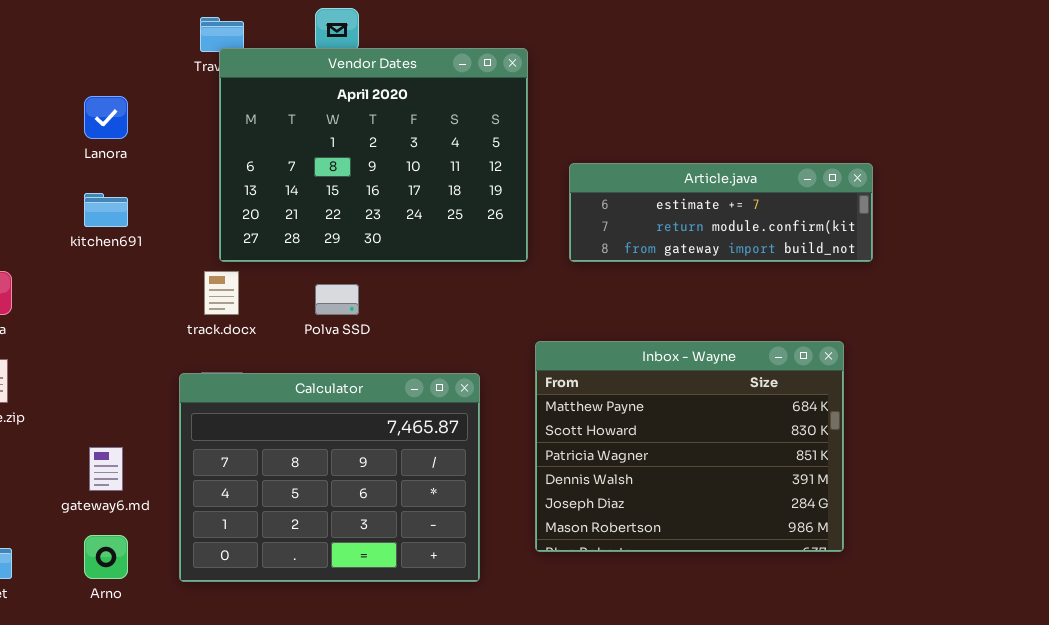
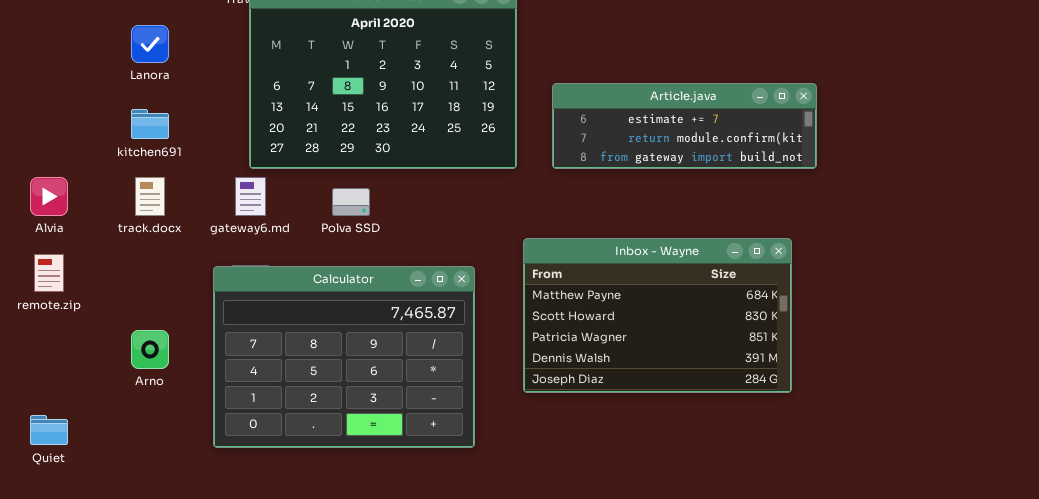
track.docx: [204,271,239,315] -> [135,177,165,216], moved
Inbox - Wayne: [535,341,844,552] -> [523,238,792,393], resized
gateway6.md: [89,447,123,491] -> [235,177,266,216], moved
Arno: [84,535,128,579] -> [131,330,169,369], moved

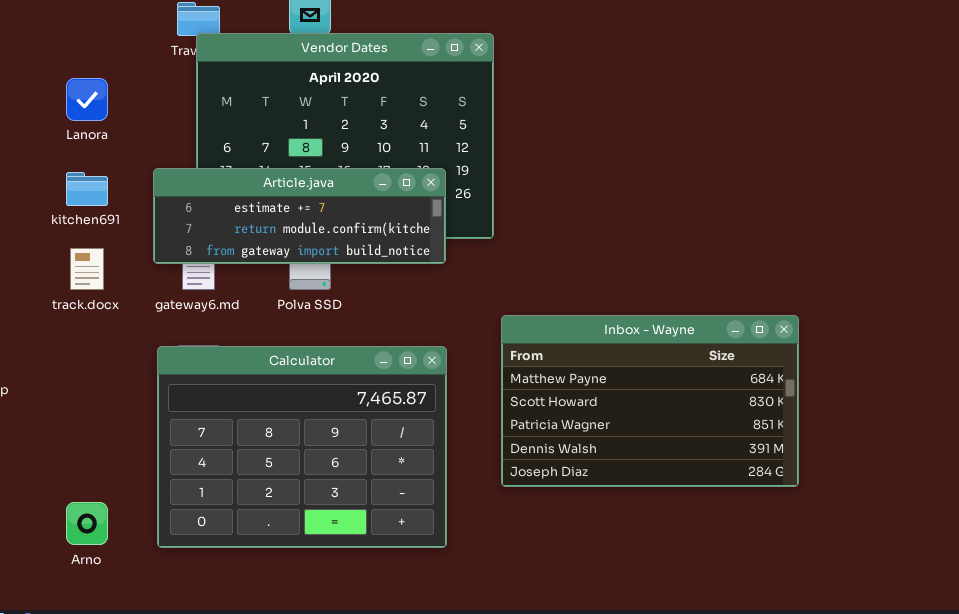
Article.java: [552,83,817,169] -> [153,168,446,264], moved
Arno: [131,330,169,369] -> [66,502,108,545], moved

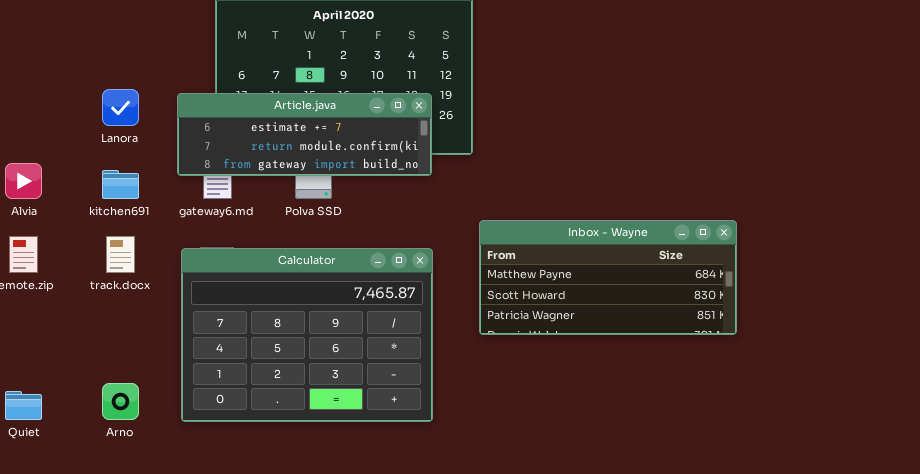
Lanora: [66,78,108,121] -> [102,89,139,126], moved
kitchen691: [66,172,108,206] -> [102,170,139,199], moved
track.docx: [70,248,104,290] -> [106,236,135,273], moved
Inbox - Wayne: [501,315,799,487] -> [479,220,737,335], resized

